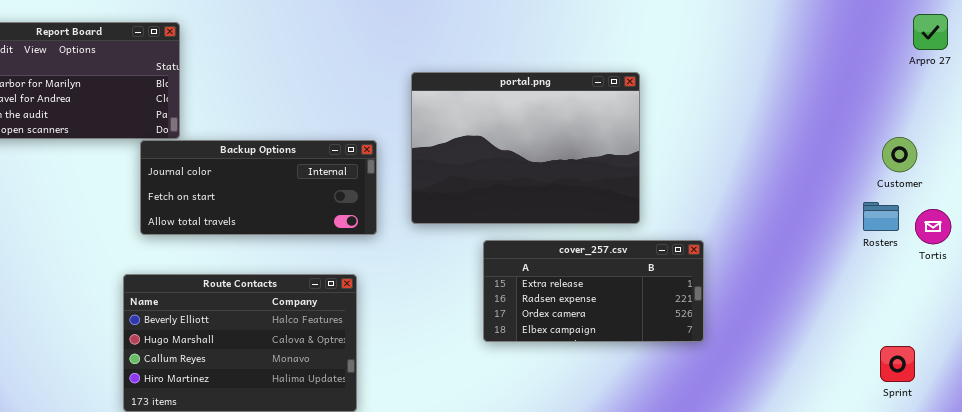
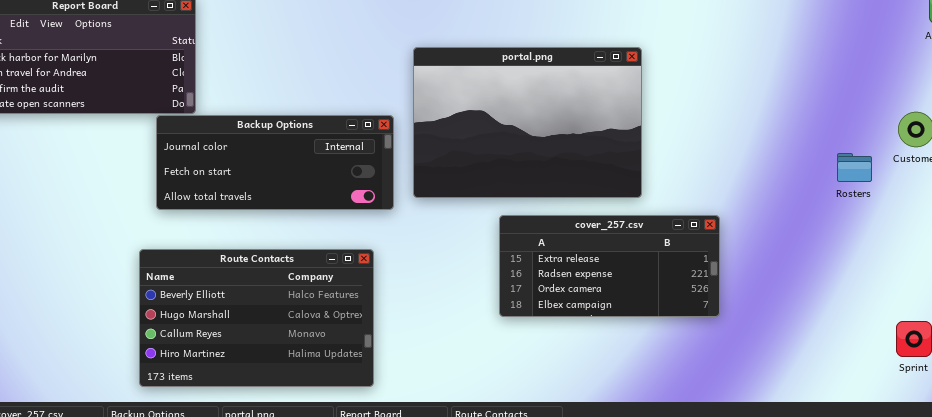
portal.png: [411,72,640,224] -> [413,47,642,198], moved
Rosters: [863,202,899,231] -> [837,153,872,182], moved

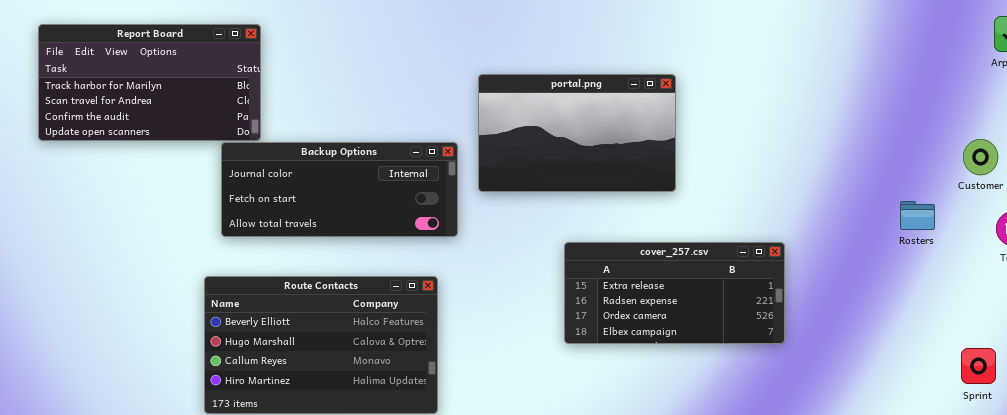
portal.png: [413,47,642,198] -> [478,74,676,192], resized
Rosters: [837,153,872,182] -> [900,201,935,230], moved

